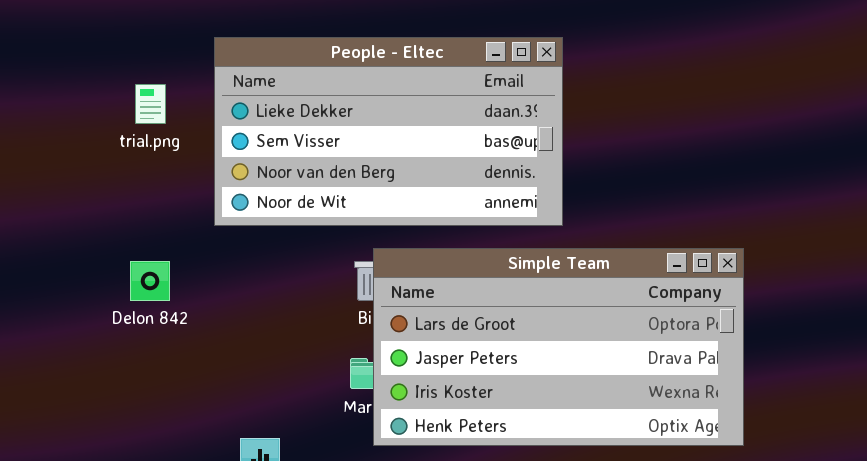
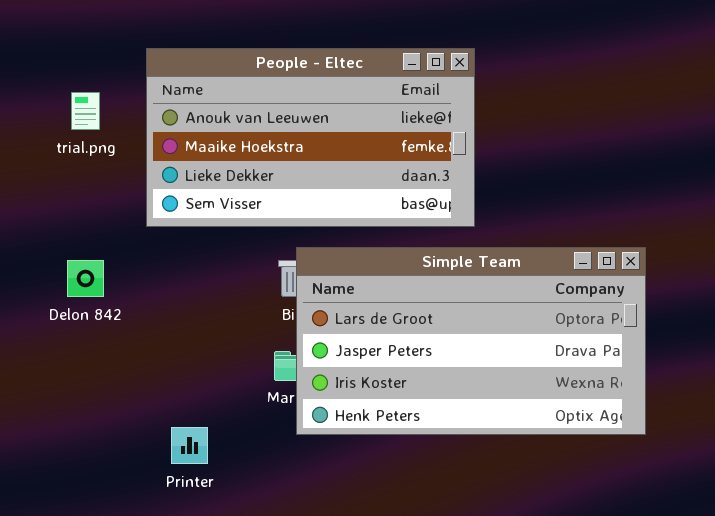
People - Eltec: [214,37,563,226] -> [146,48,475,227], scrolled up 2 rows

